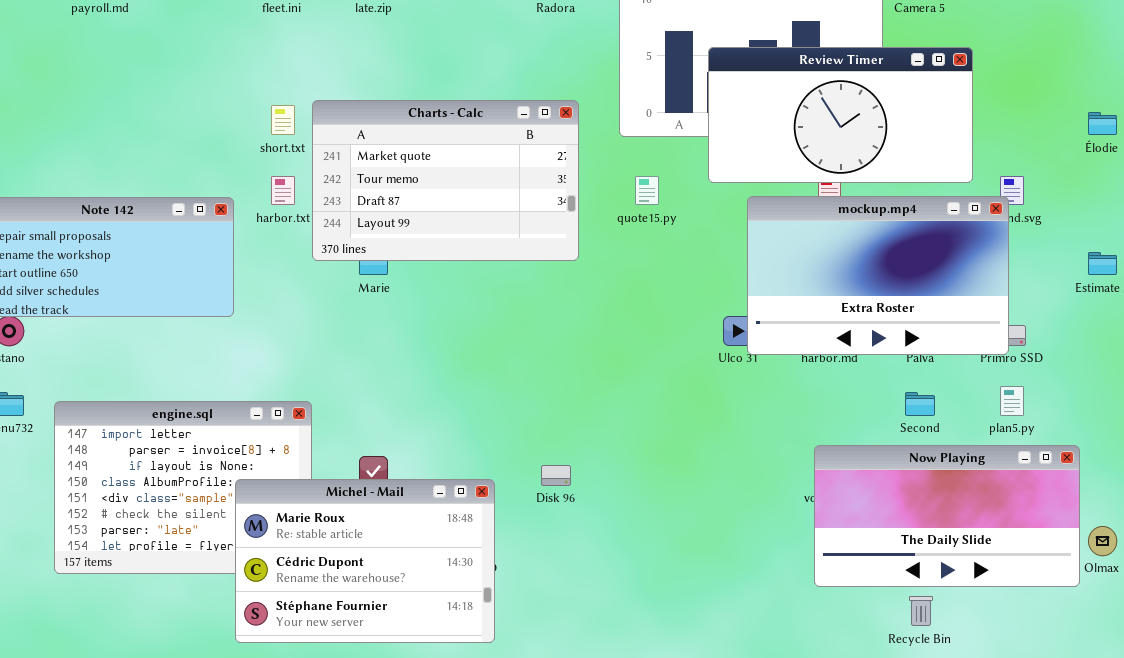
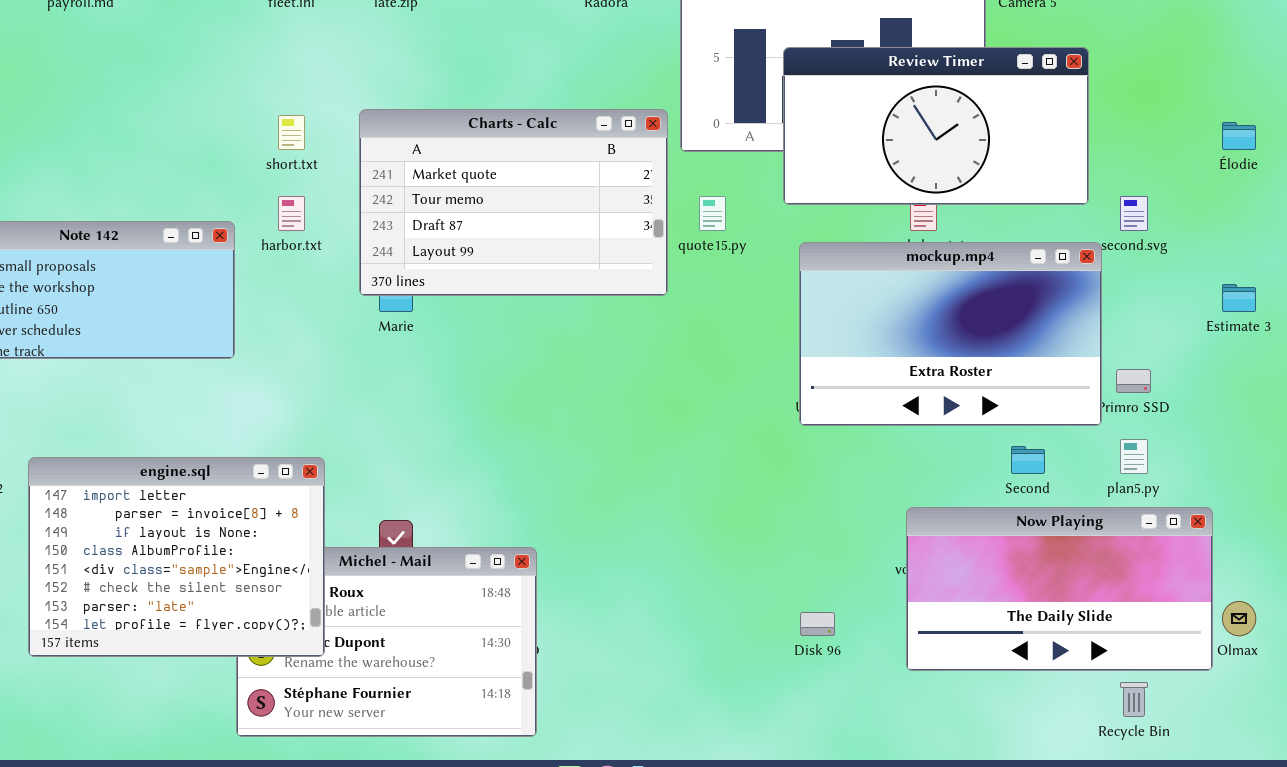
Charts - Calc: [312,100,579,261] -> [359,109,668,296], moved
mockup.mp4: [747,196,1009,355] -> [799,242,1102,426], moved
engine.sql: [54,401,312,574] -> [28,457,325,657], raised
Disk 96: [541,465,571,486] -> [800,612,835,636], moved
Recycle Bin: [909,596,933,626] -> [1120,682,1148,717], moved

